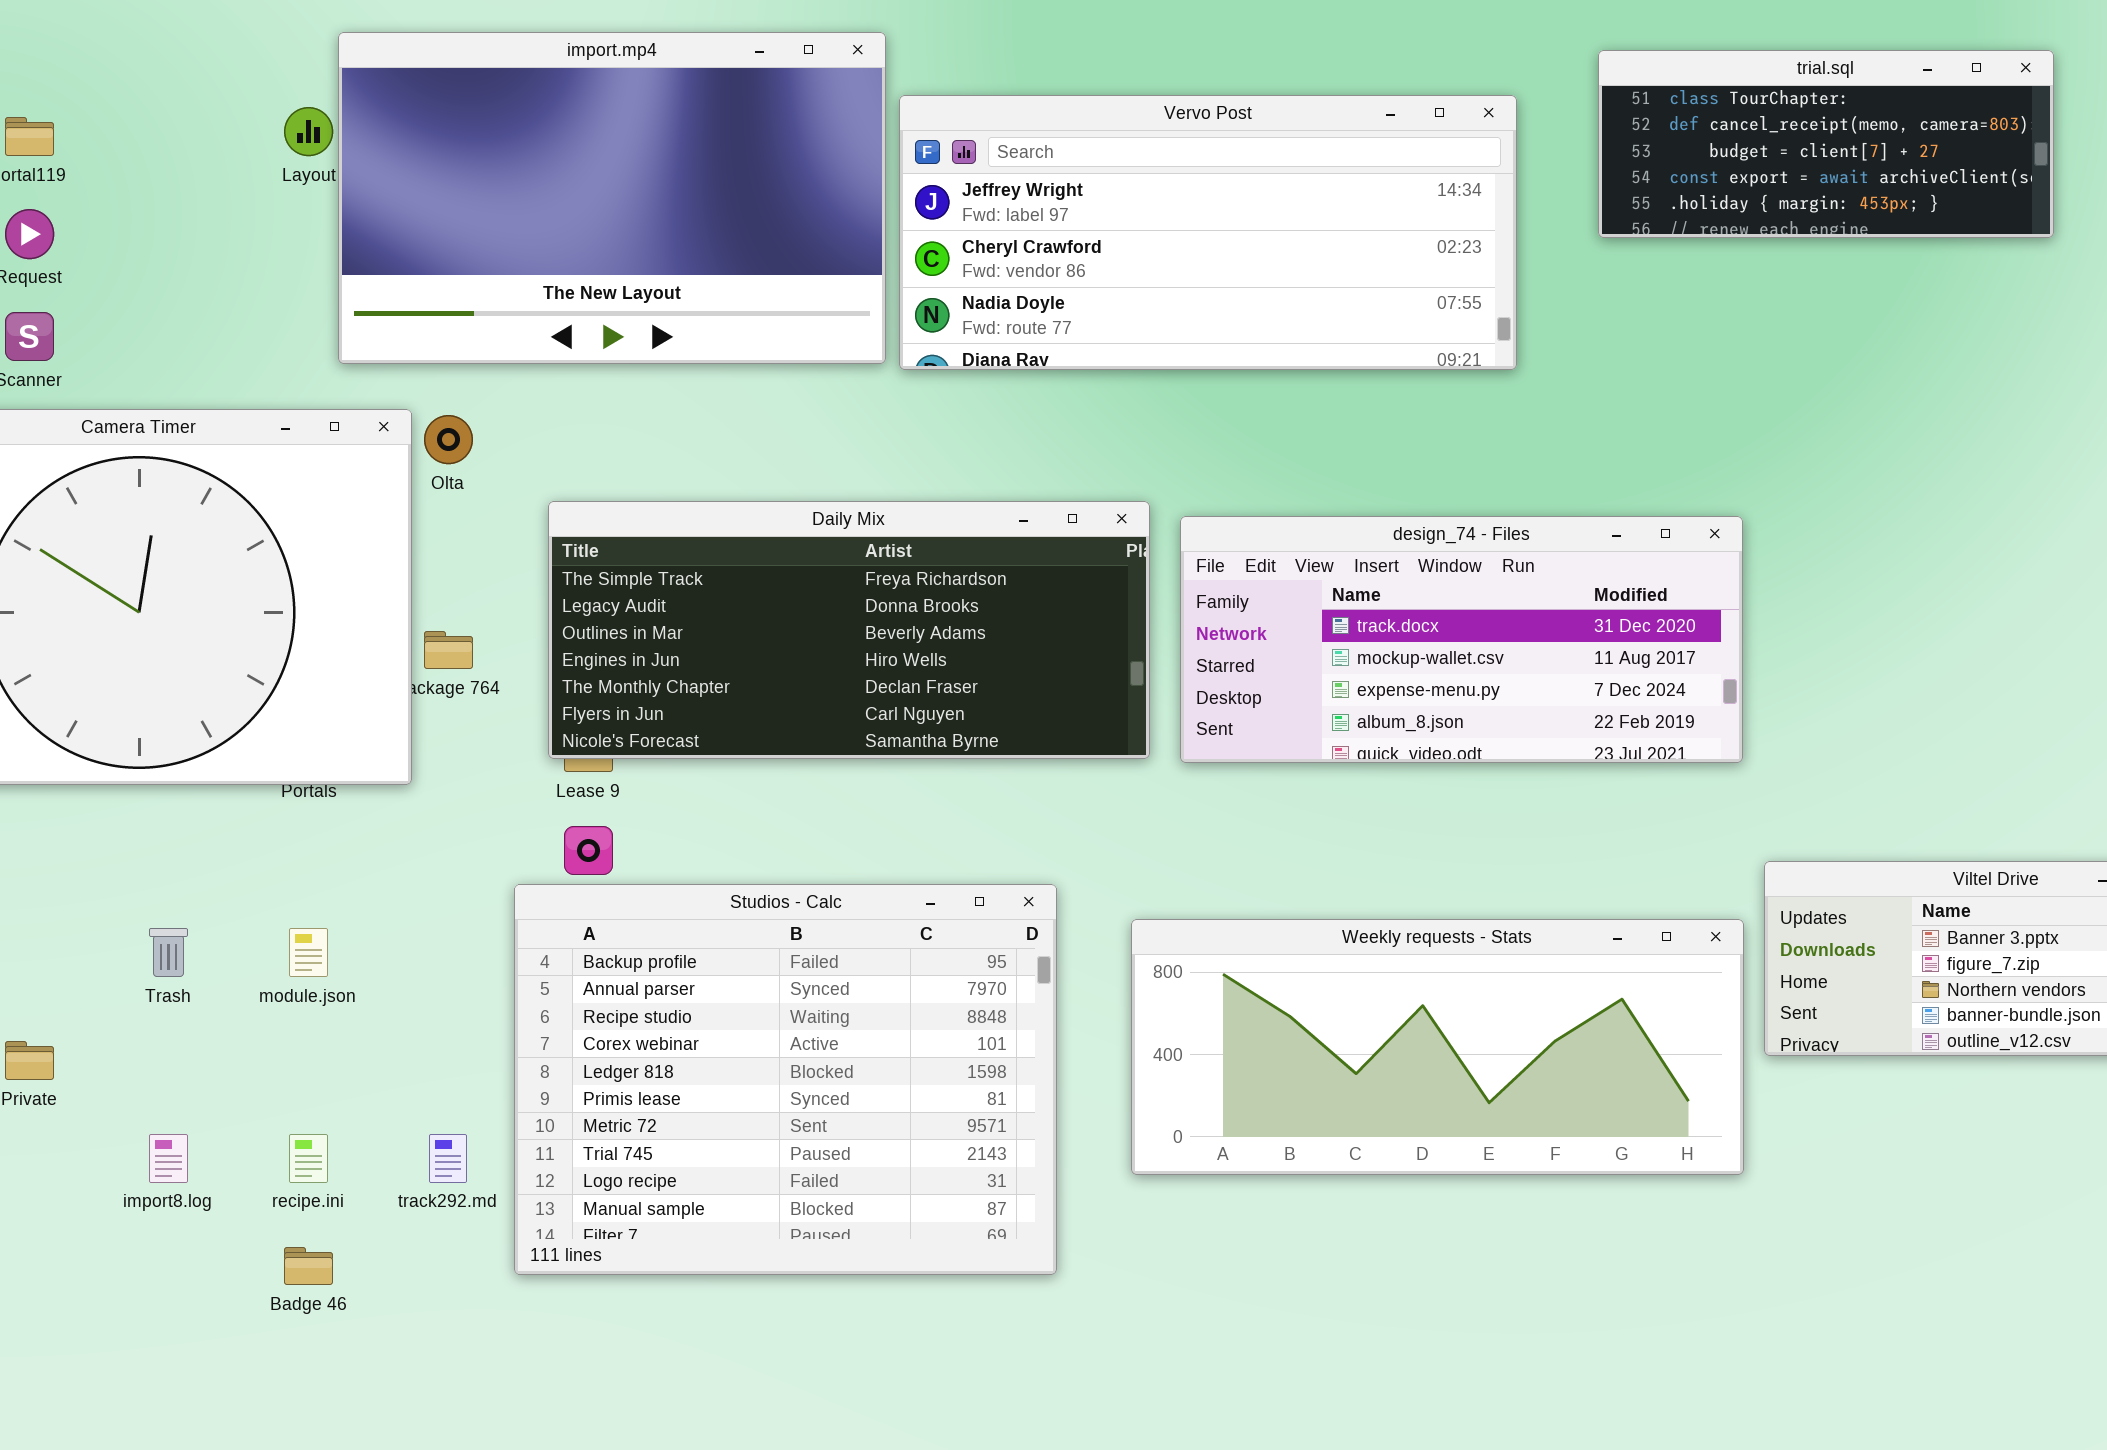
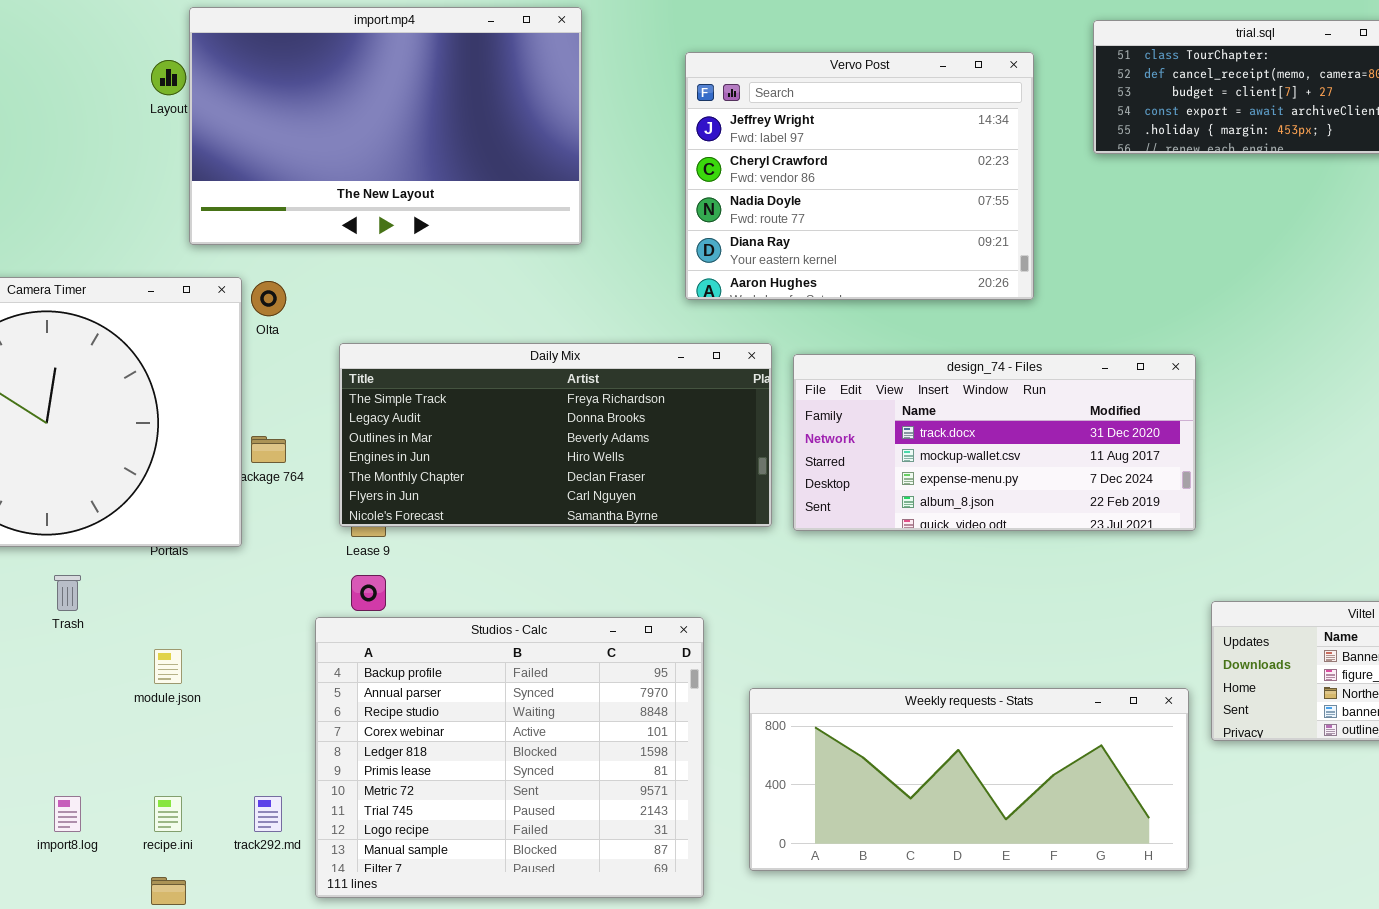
Vervo Post: [899,95,1517,370] -> [685,52,1034,300], resized
Weekly requests - Stats: [1131,919,1744,1175] -> [749,688,1189,871], moved
Trash: [149,928,188,977] -> [54,575,81,611], moved

